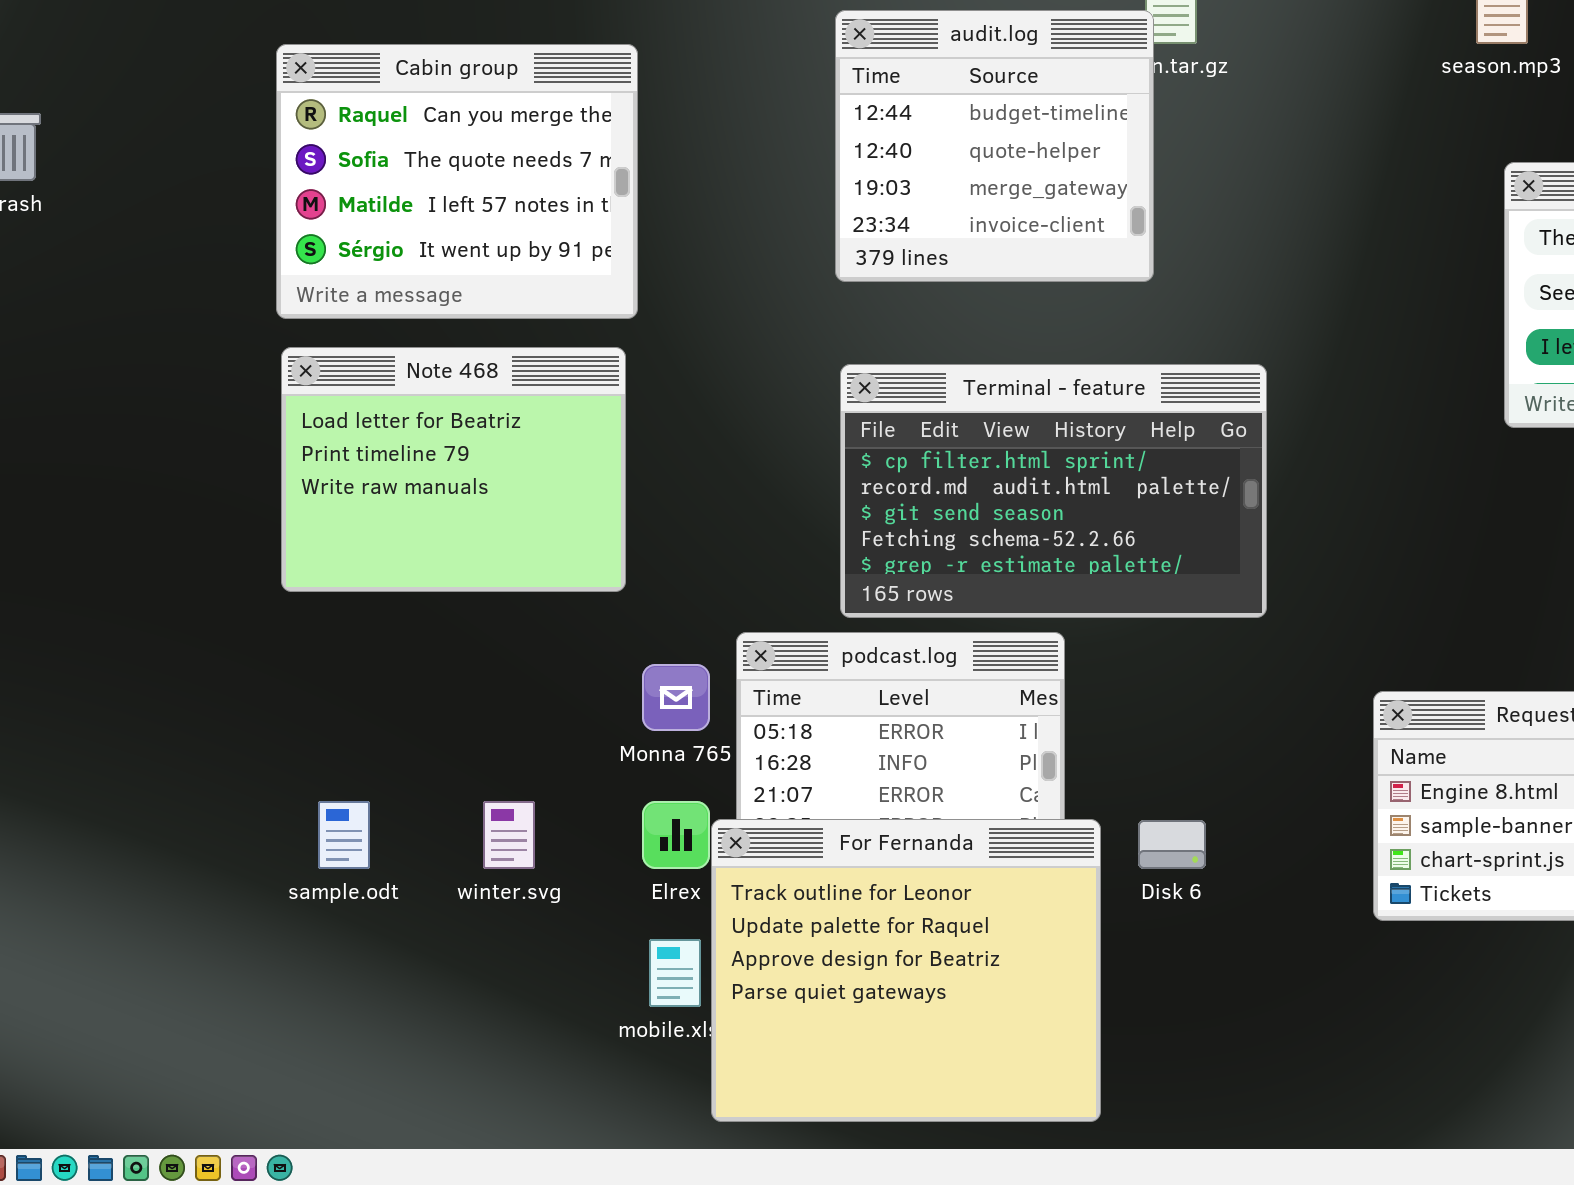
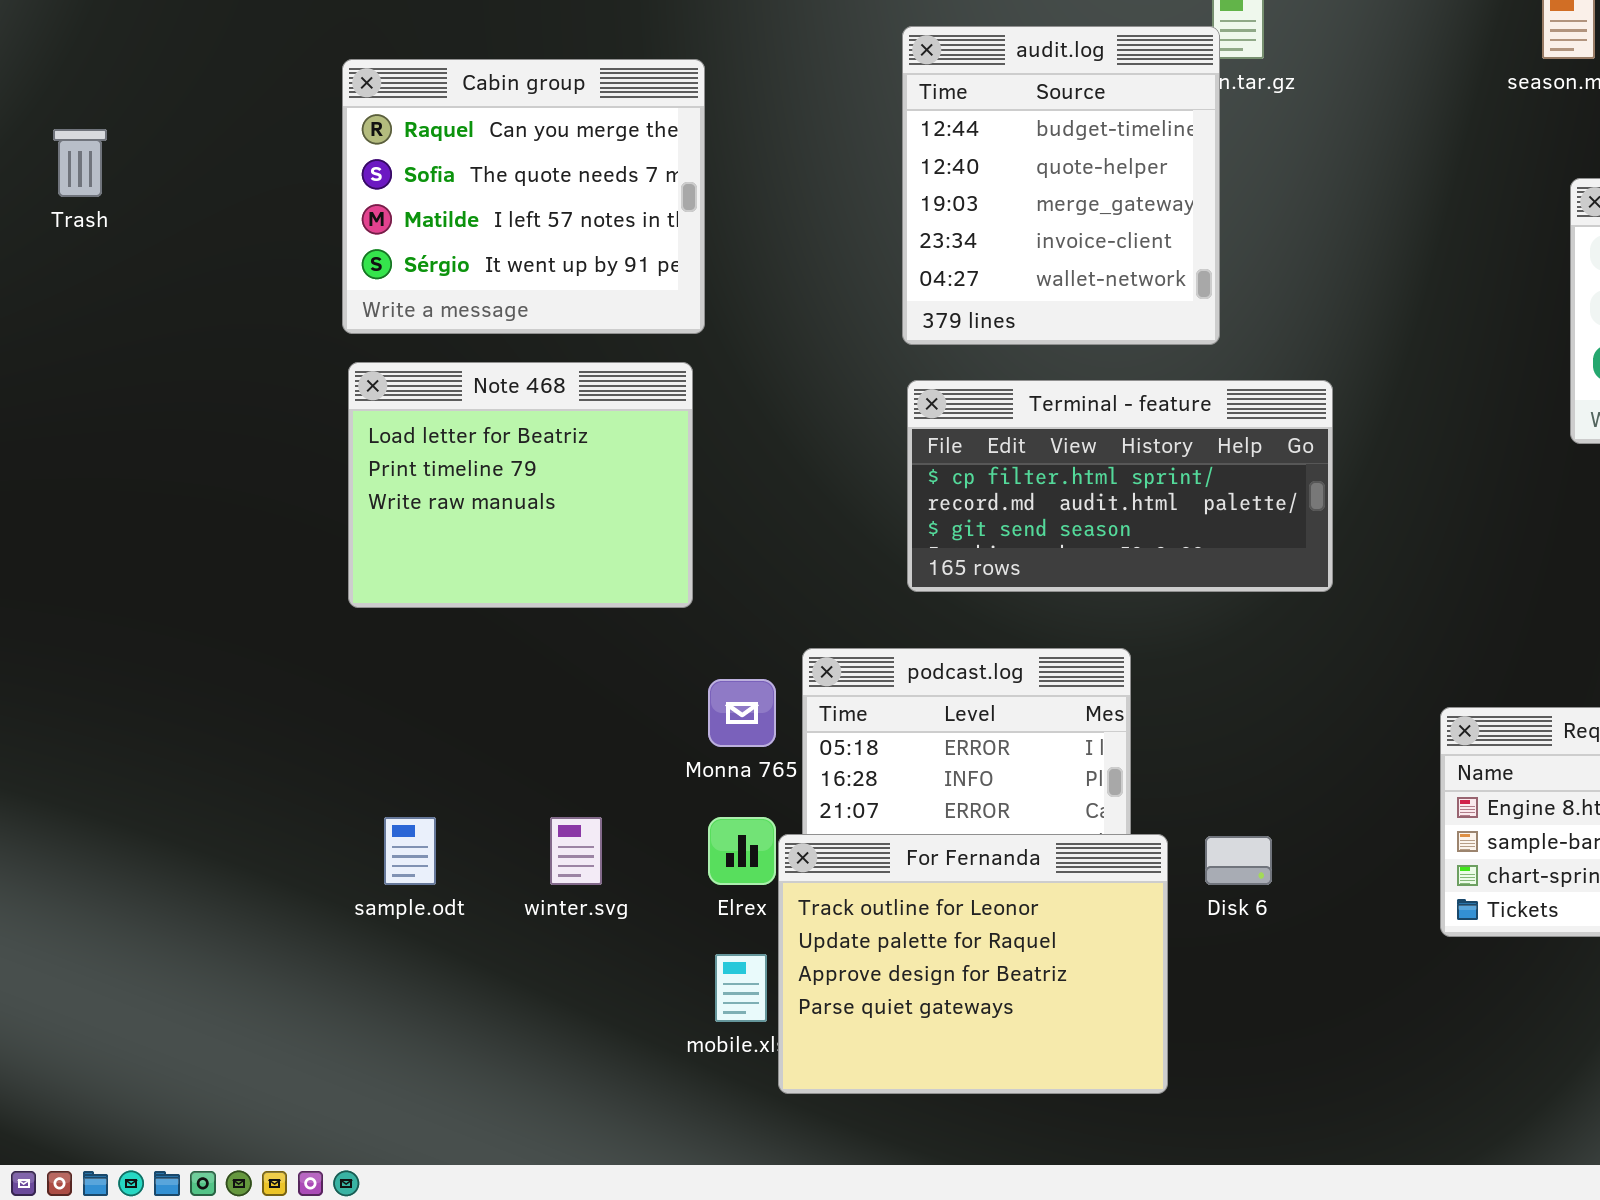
audit.log: [835,10,1154,282] -> [902,26,1220,345], resized
Terminal - feature: [840,364,1267,618] -> [907,380,1333,592], resized
For Fernanda: [711,819,1101,1122] -> [778,834,1168,1094], resized

